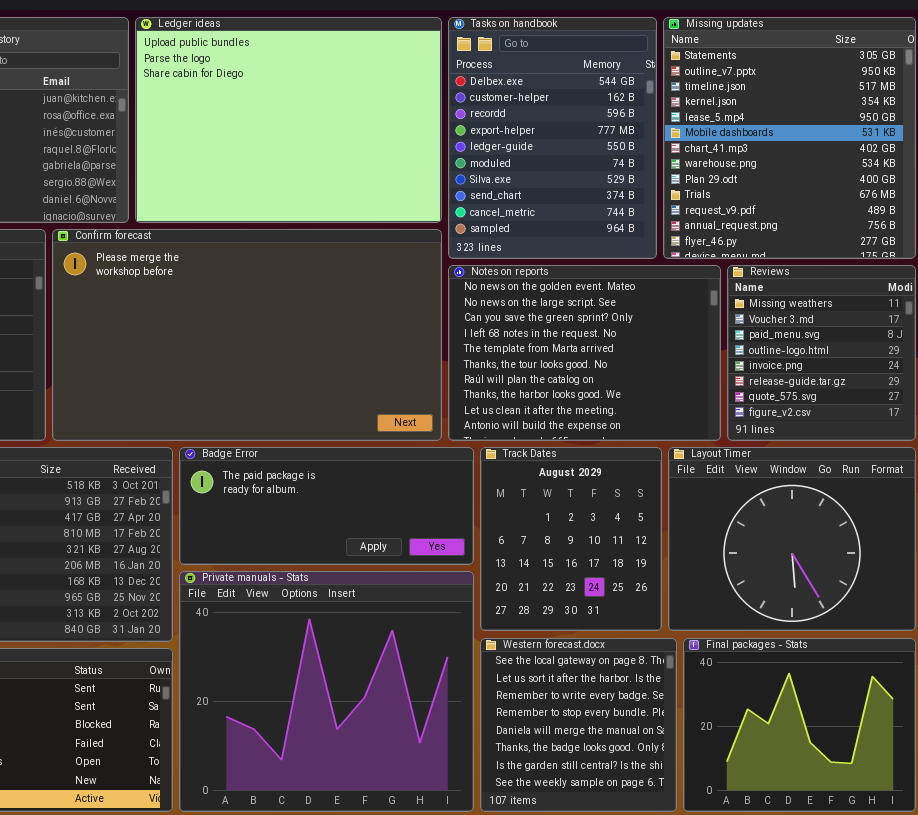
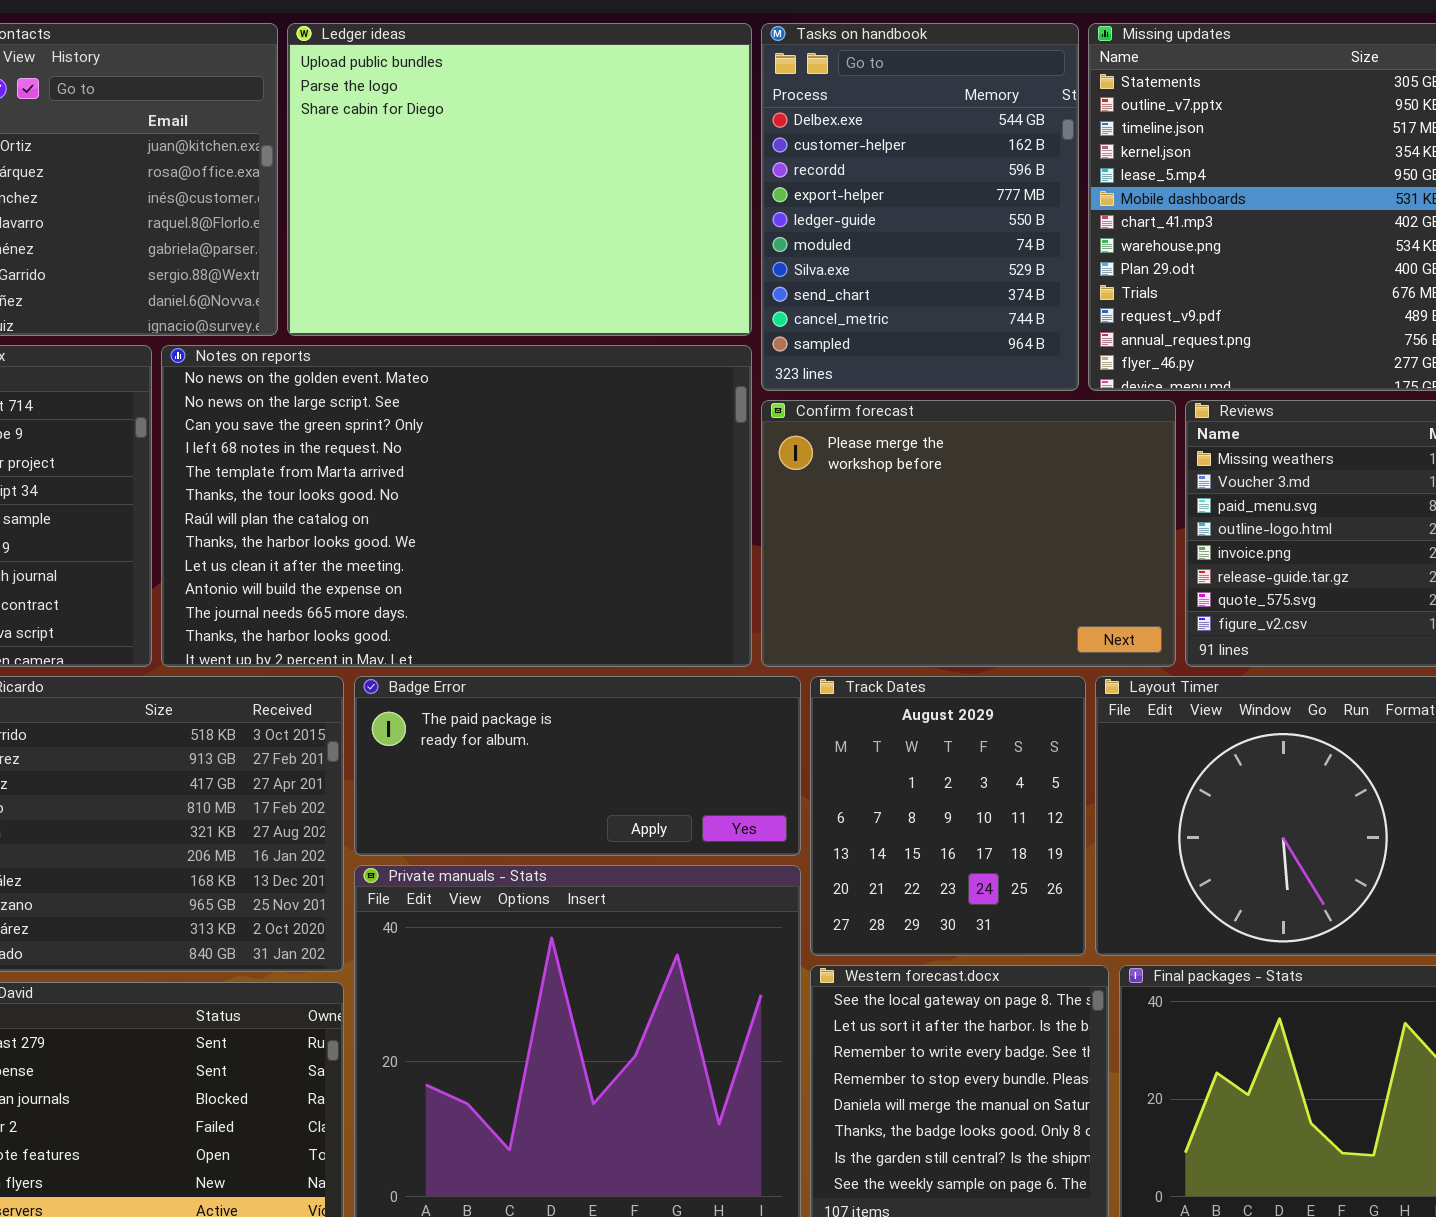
Confirm forecast: [52,229,442,441] -> [761,400,1176,667], moved, resized
Notes on reports: [448,265,721,441] -> [161,345,752,667], moved, resized

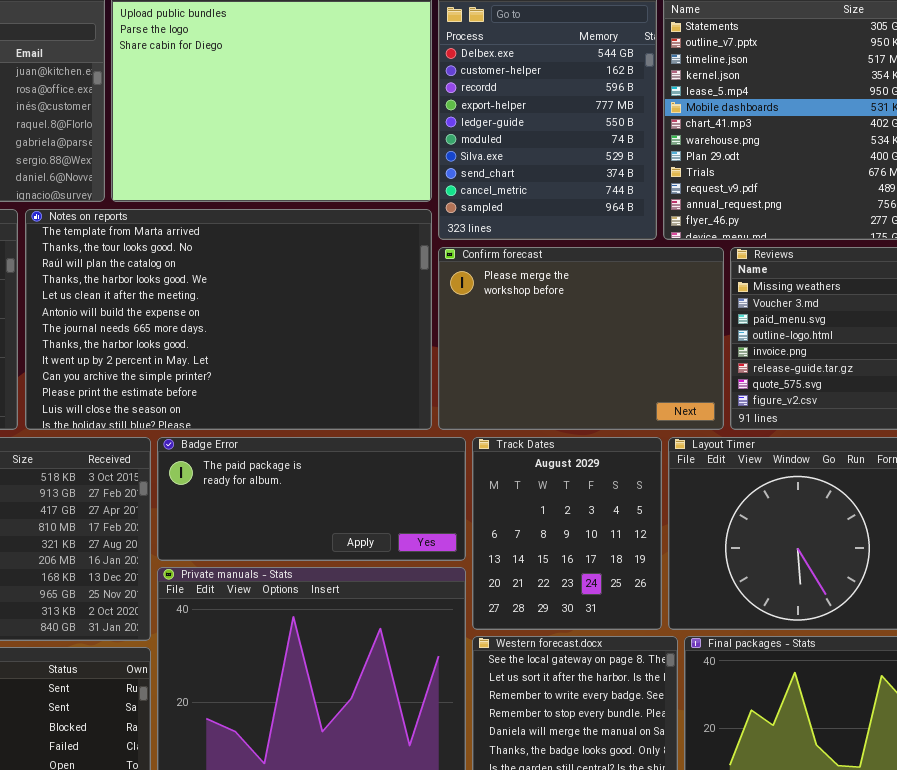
Notes on reports: [161,345,752,667] -> [25,209,432,430], scrolled down 4 rows

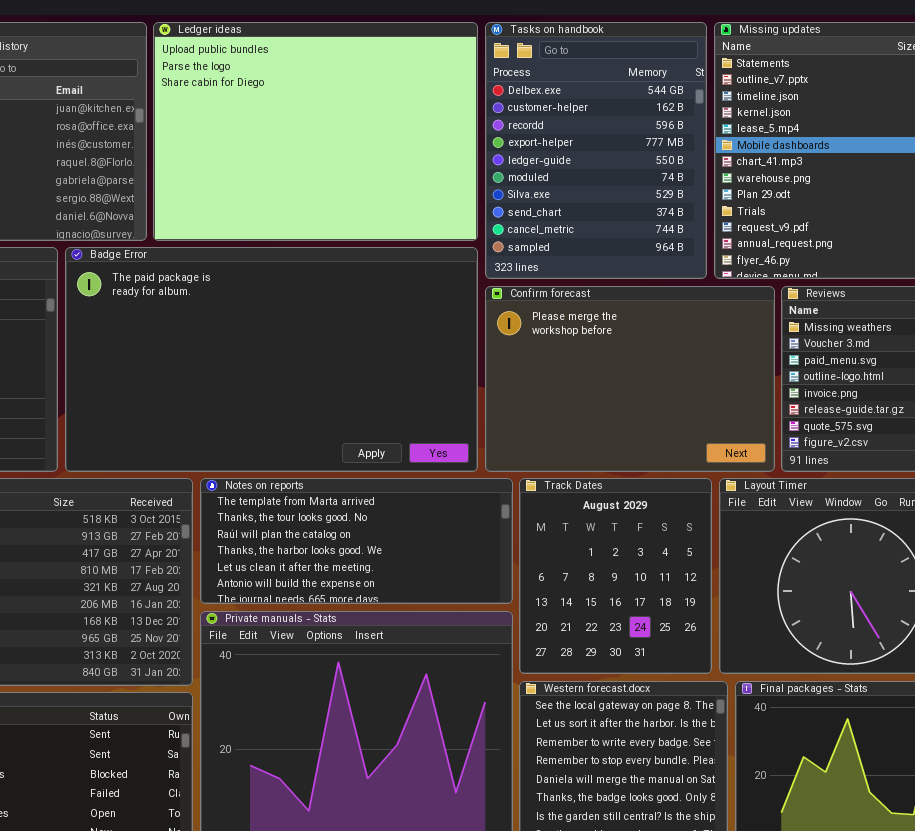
Notes on reports: [25,209,432,430] -> [200,478,513,604], moved, resized
Badge Error: [157,437,466,561] -> [65,247,478,472], moved, resized

